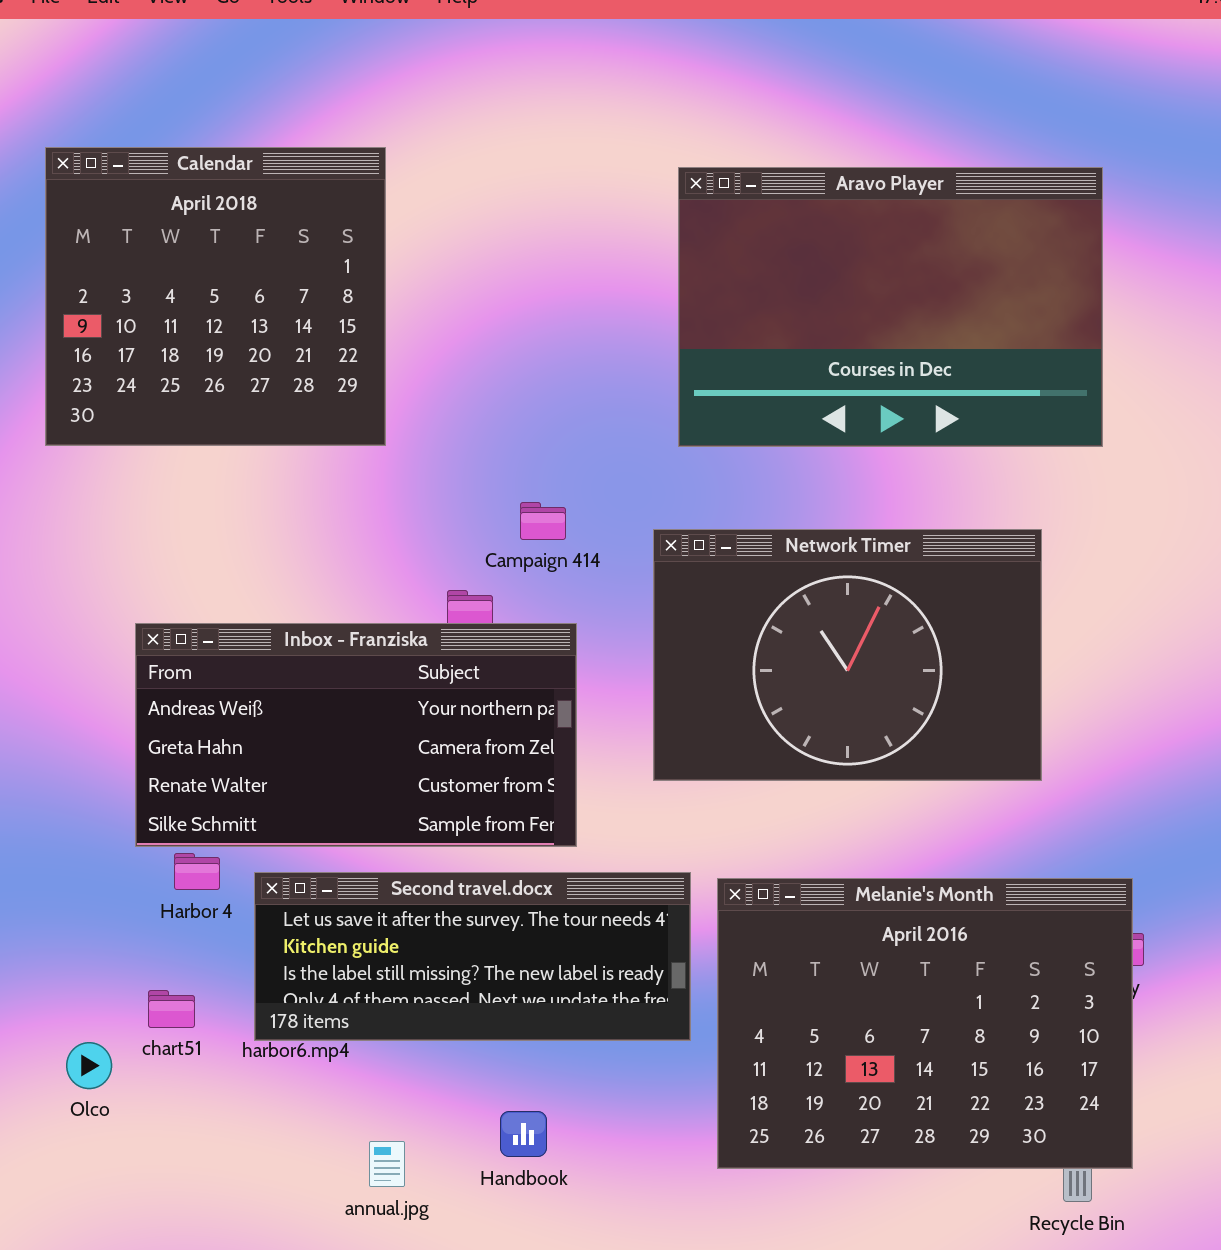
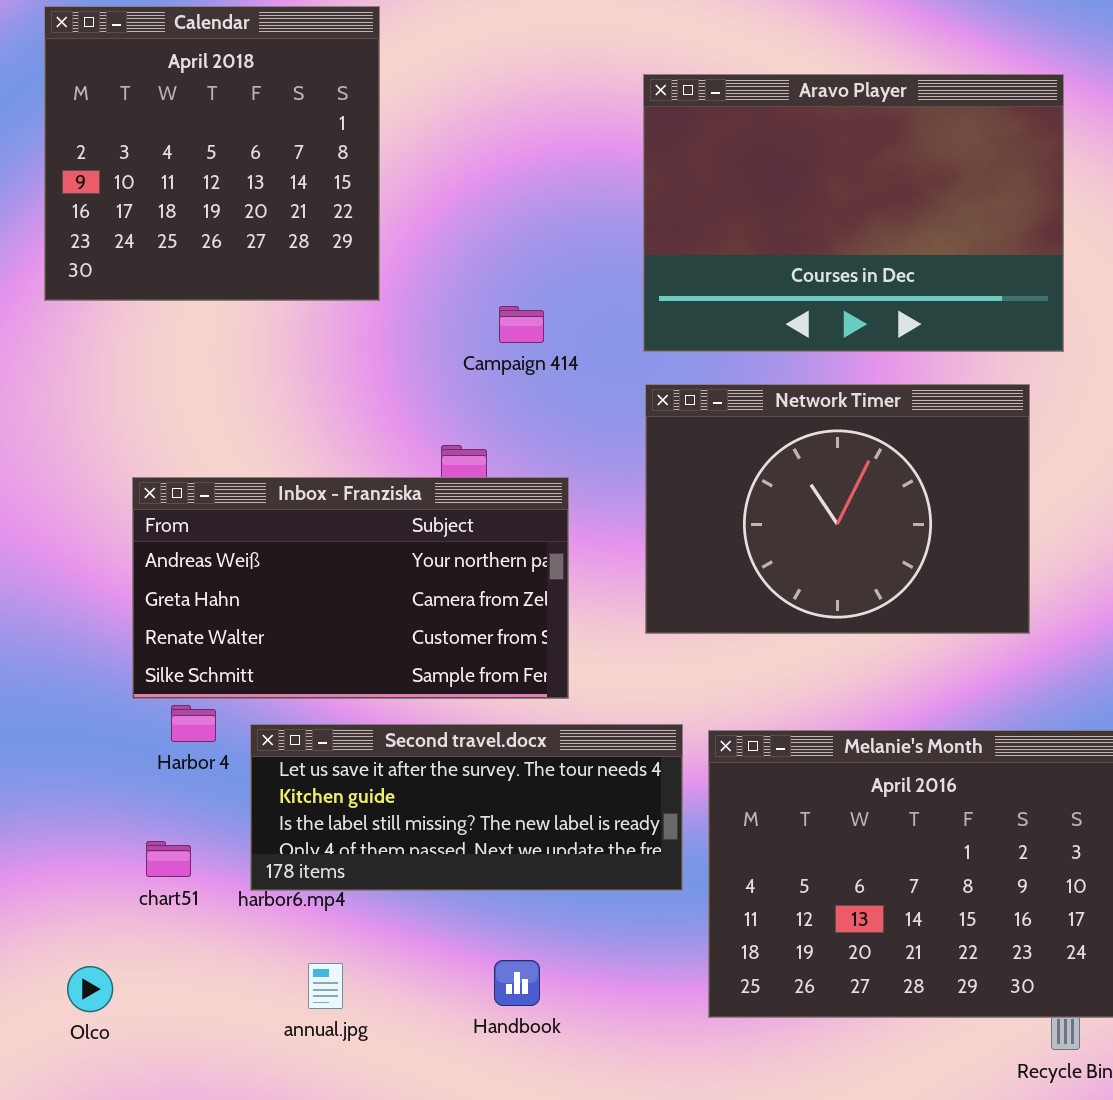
Aravo Player: [678,167,1103,447] -> [643,74,1064,352], moved
Campaign 414: [520,502,566,540] -> [499,306,544,343], moved
Olco: [66,1042,112,1089] -> [67,966,113,1012], moved
annual.jpg: [369,1141,405,1187] -> [308,963,343,1009], moved

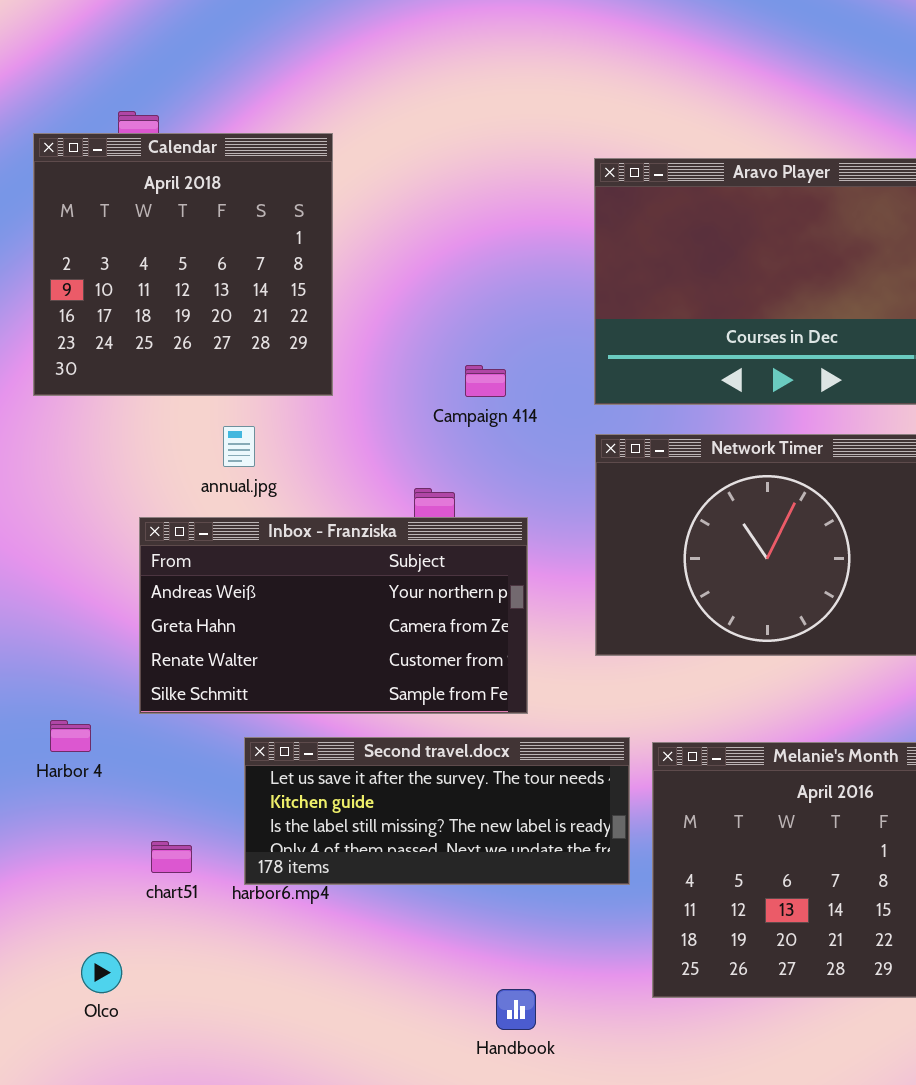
Calendar: [44,6,380,301] -> [33,133,333,396], moved
Harbor 4: [171,705,216,742] -> [50,720,91,752], moved
Handbook: [494,960,540,1006] -> [496,989,536,1030], moved
annual.jpg: [308,963,343,1009] -> [223,426,255,467], moved

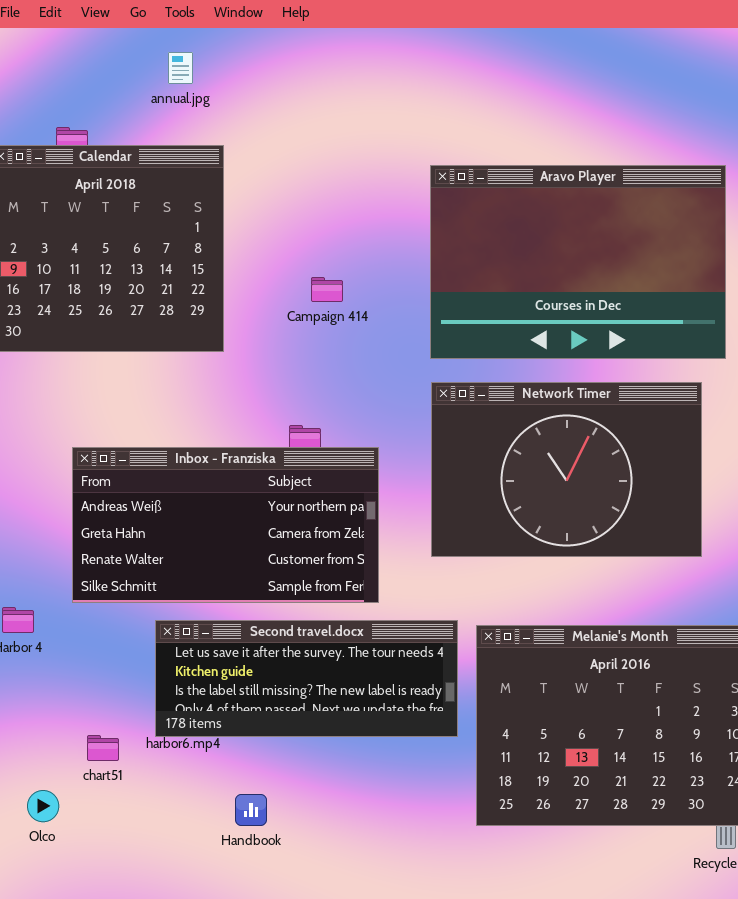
Campaign 414: [465,365,506,397] -> [311,277,343,302], moved
annual.jpg: [223,426,255,467] -> [168,52,193,84], moved
chart51: [151,841,192,873] -> [87,735,119,761], moved
Handbook: [496,989,536,1030] -> [235,794,267,826], moved

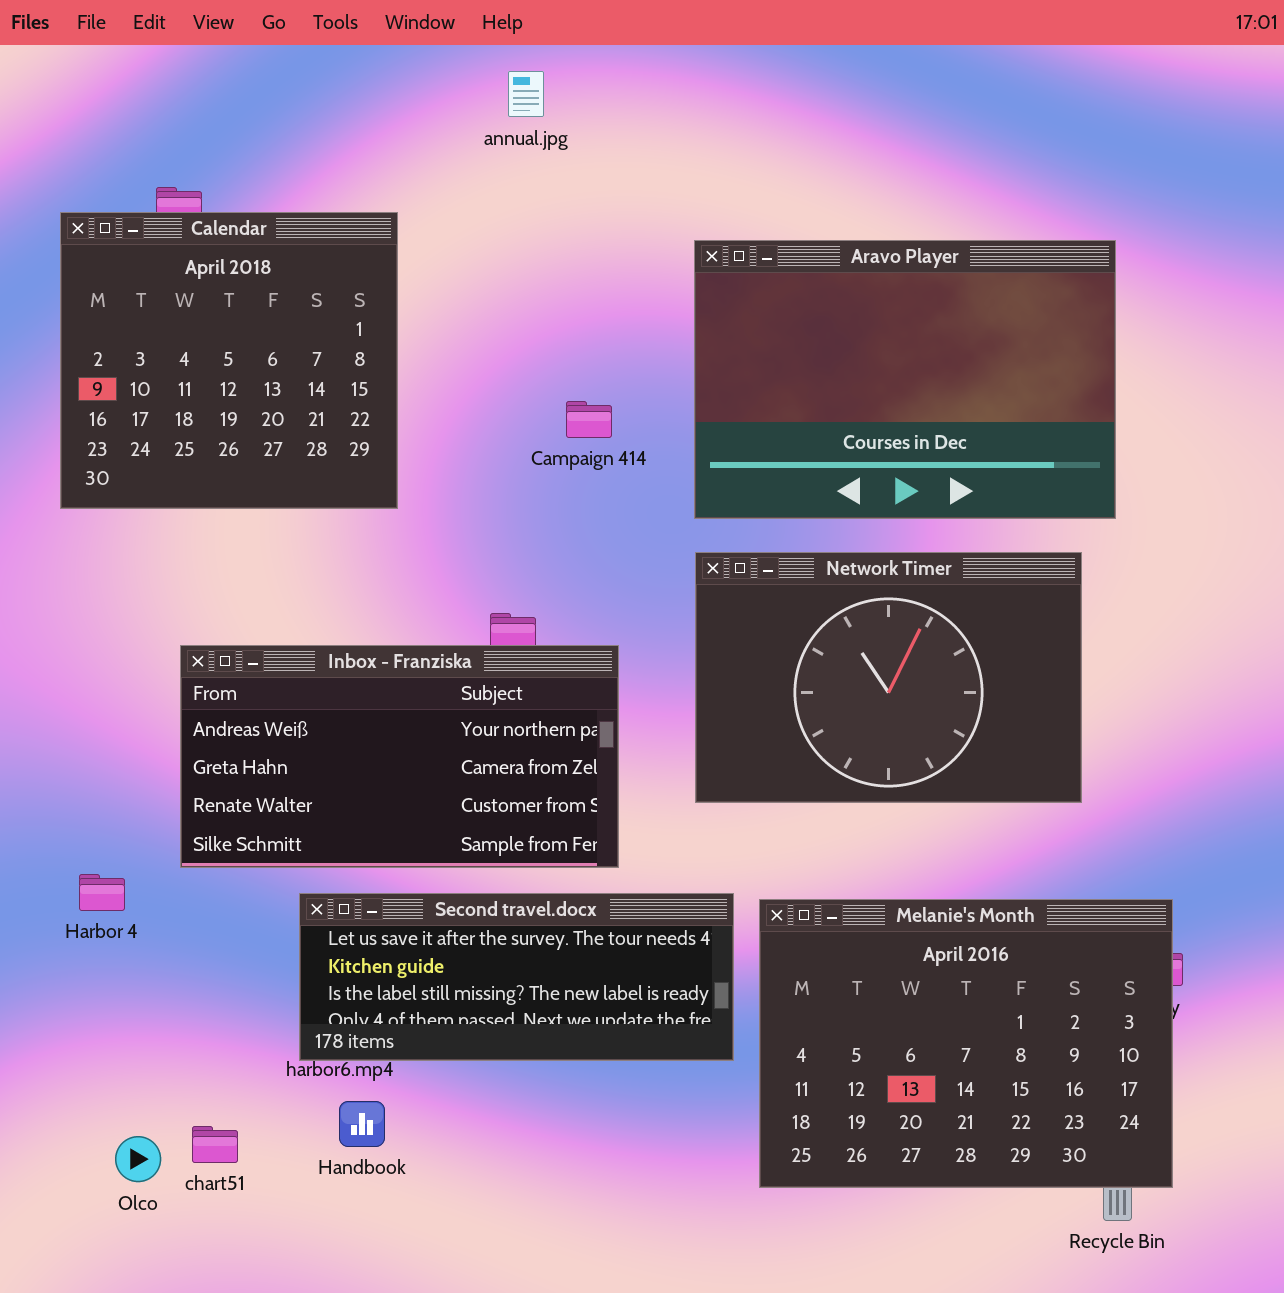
annual.jpg: [168,52,193,84] -> [508,71,544,117], moved
Campaign 414: [311,277,343,302] -> [566,401,612,438], moved
chart51: [87,735,119,761] -> [192,1126,238,1163], moved
Handbook: [235,794,267,826] -> [339,1101,385,1147], moved

